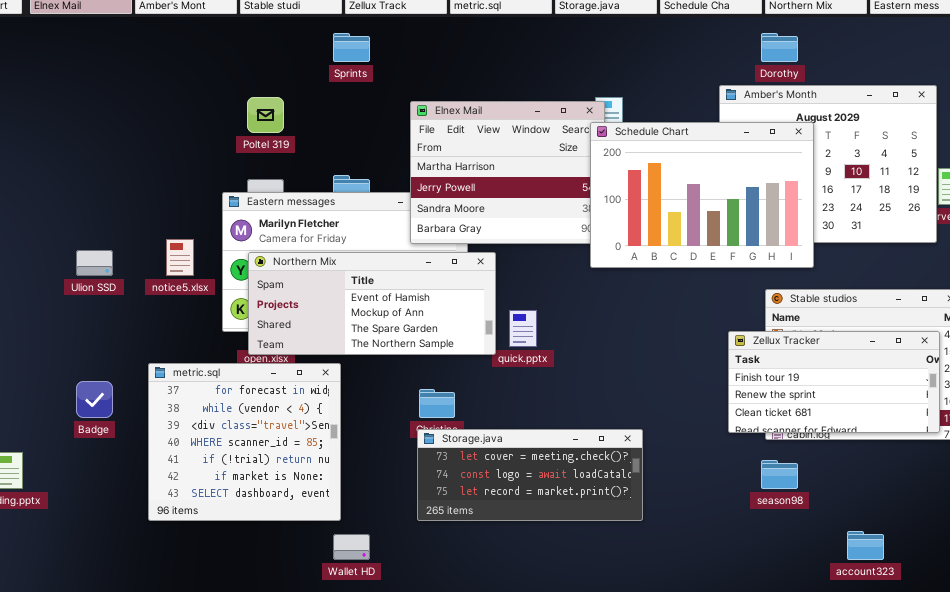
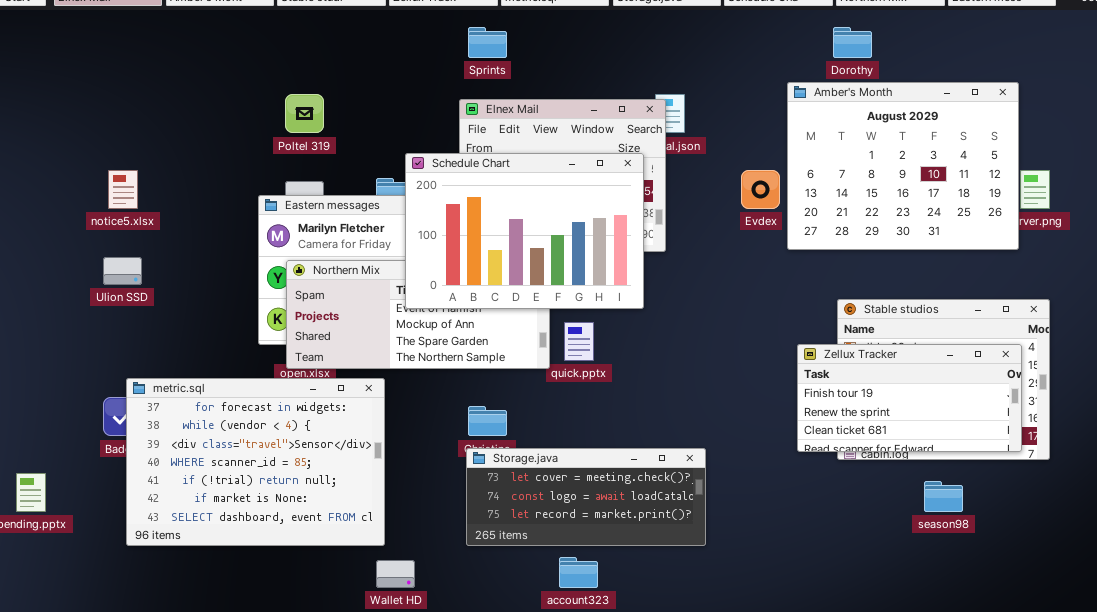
Sprints: [333,33,370,62] -> [468,27,507,58], moved
Schedule Chart: [590,122,814,268] -> [405,153,644,309], moved
notice5.xlsx: [166,239,194,276] -> [108,170,138,209], moved
metric.sql: [148,363,341,521] -> [126,378,385,546], resized
season98: [761,460,798,489] -> [924,481,963,512], moved
account323: [847,531,884,560] -> [559,557,598,588], moved

